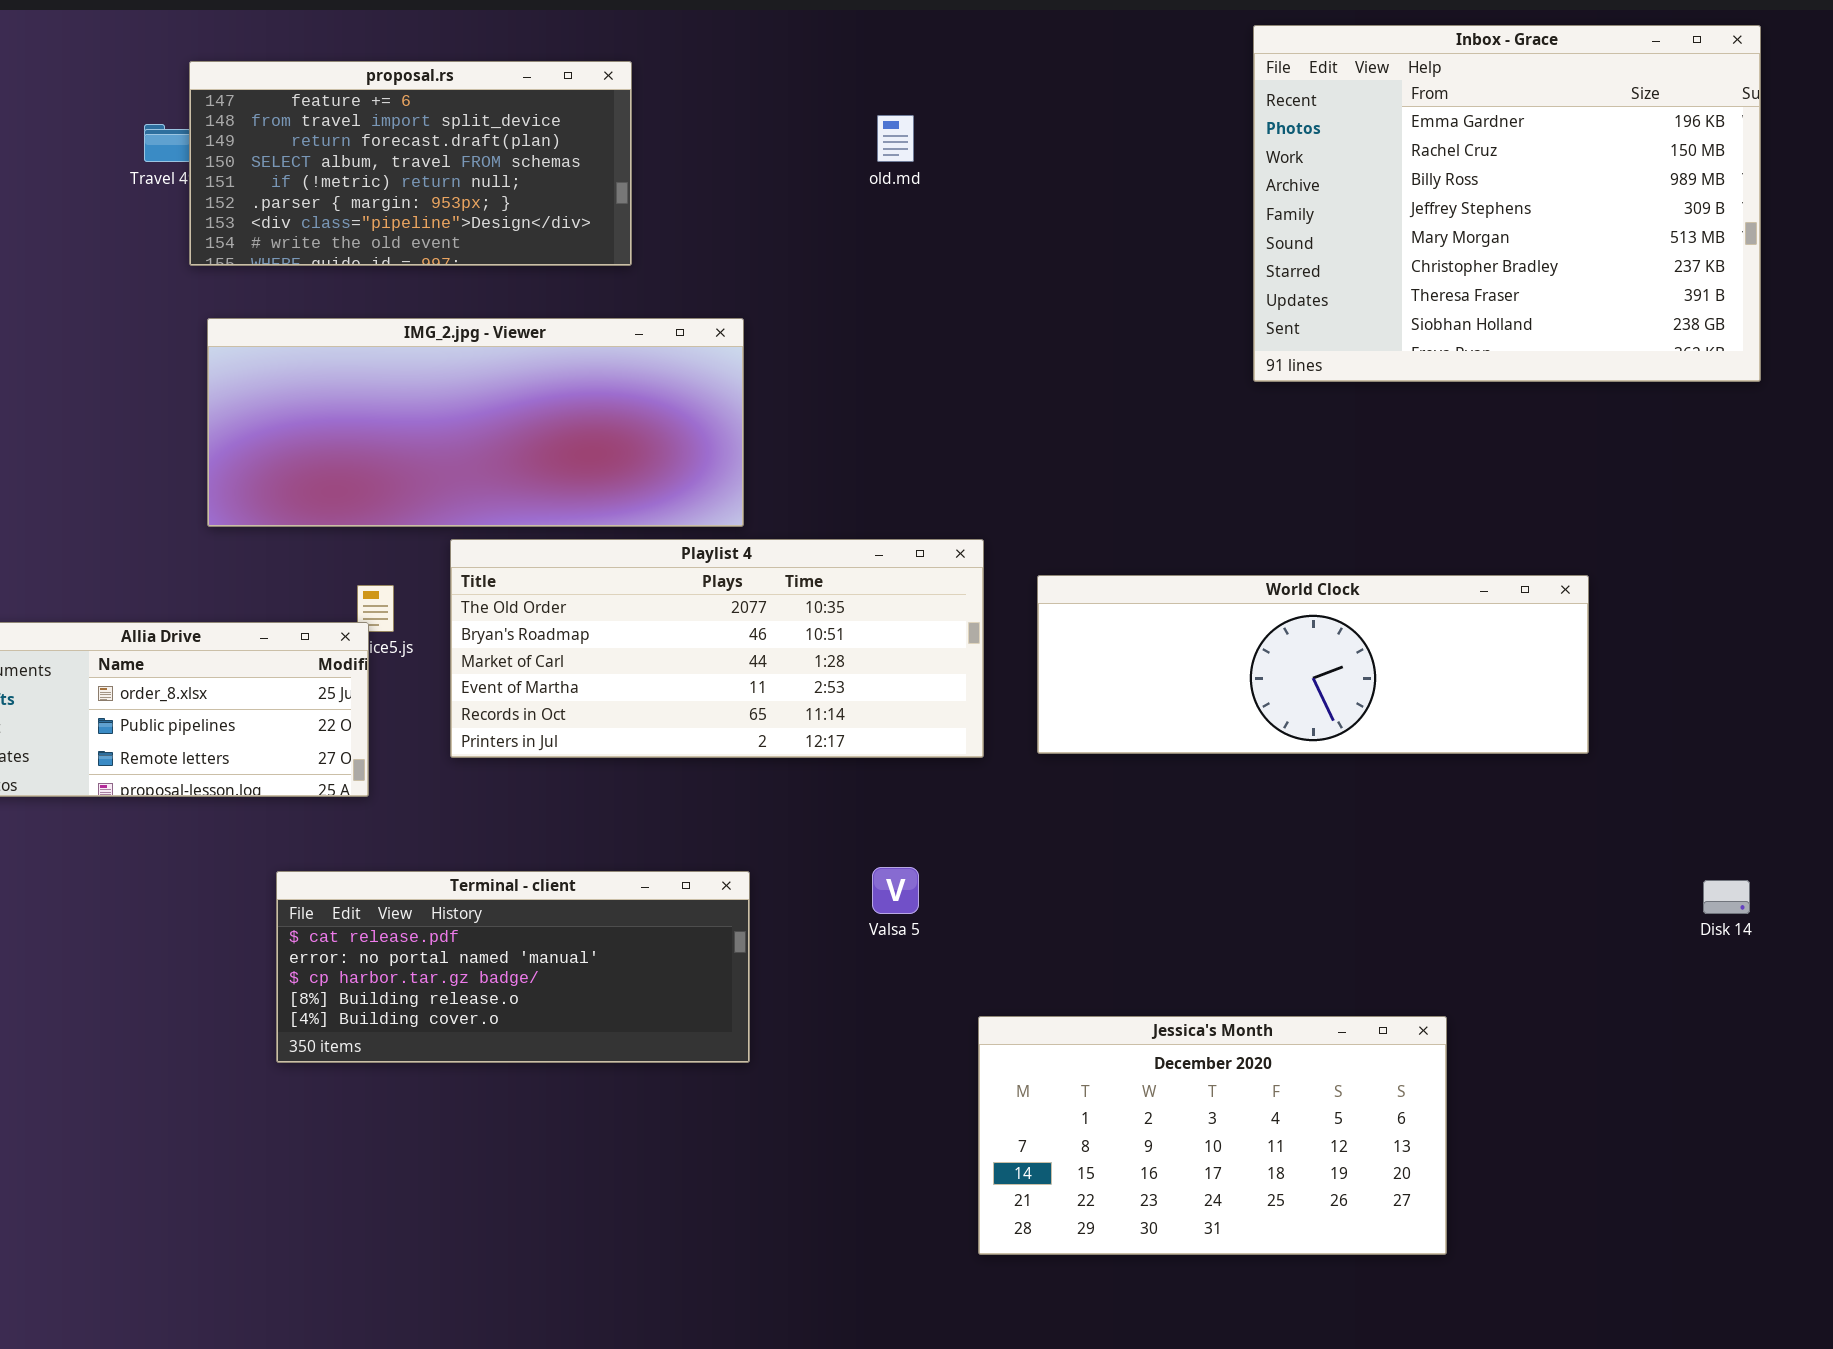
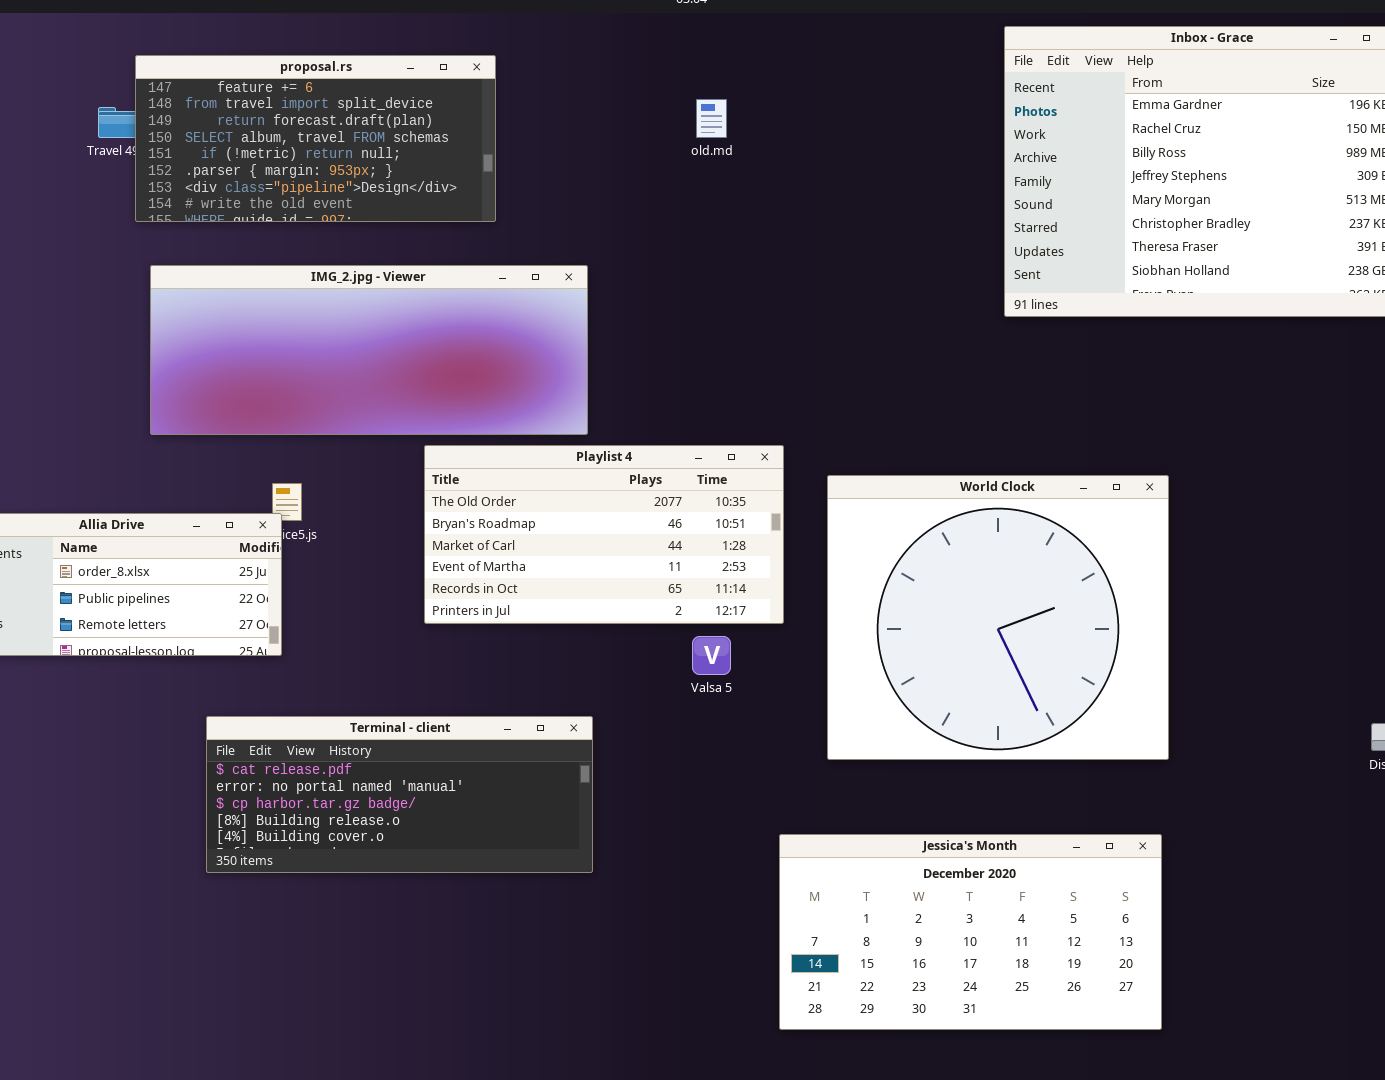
Playlist 4: [450,539,984,758] -> [424,445,784,624], resized
World Clock: [1037,575,1589,754] -> [827,475,1169,760], resized
Valsa 5: [872,867,919,914] -> [692,636,731,675], moved

